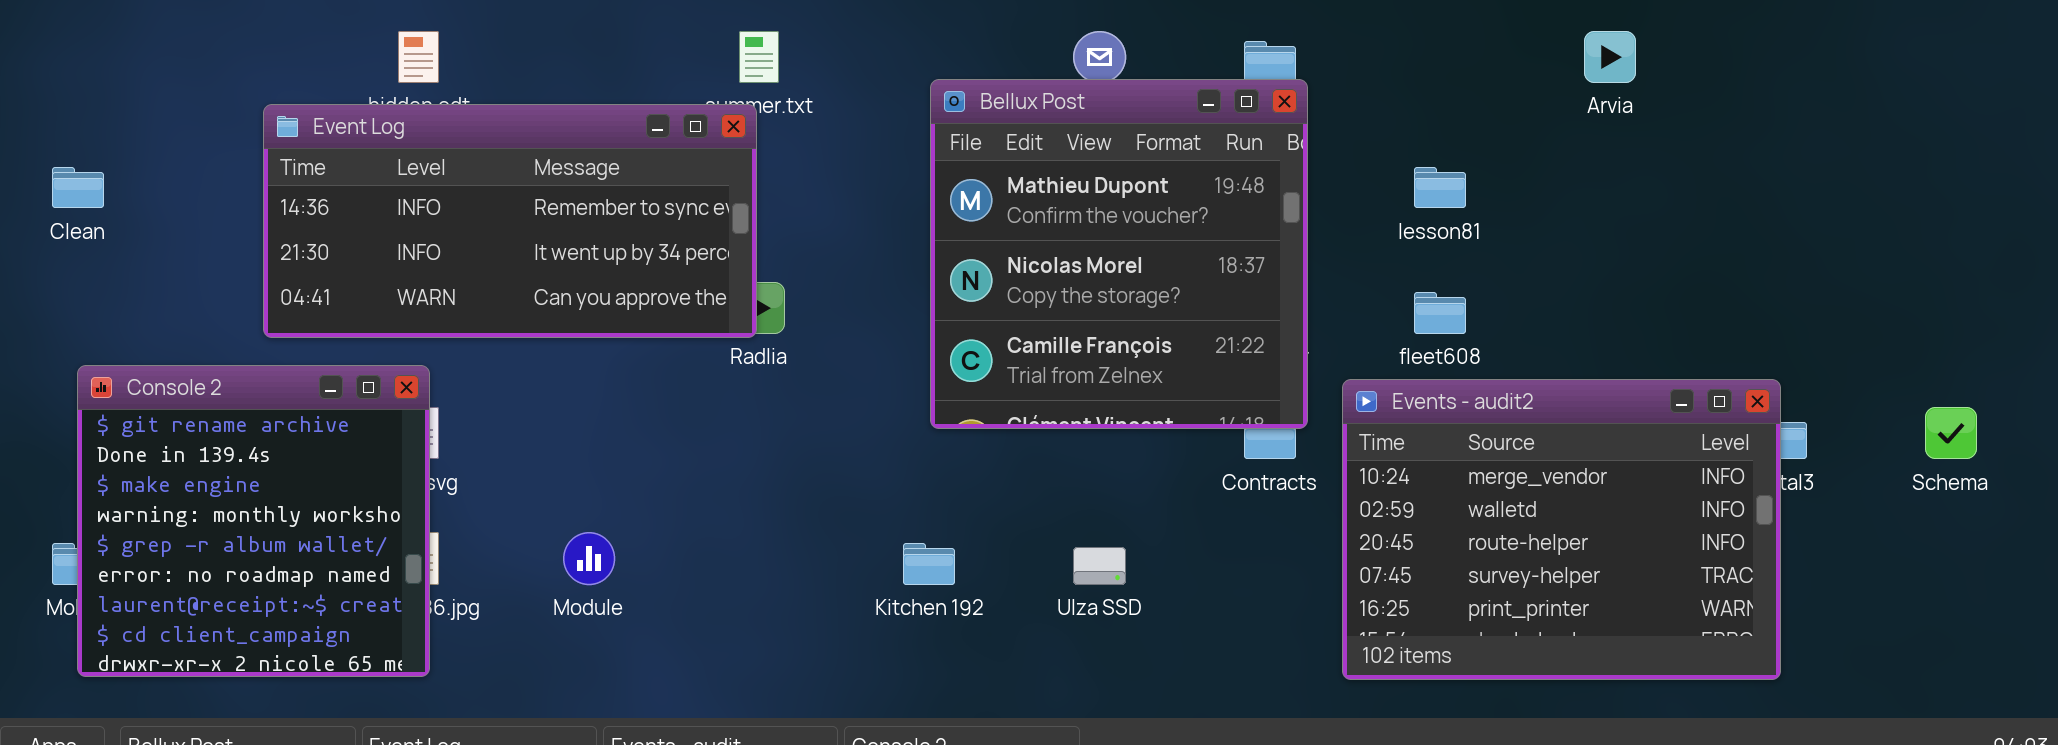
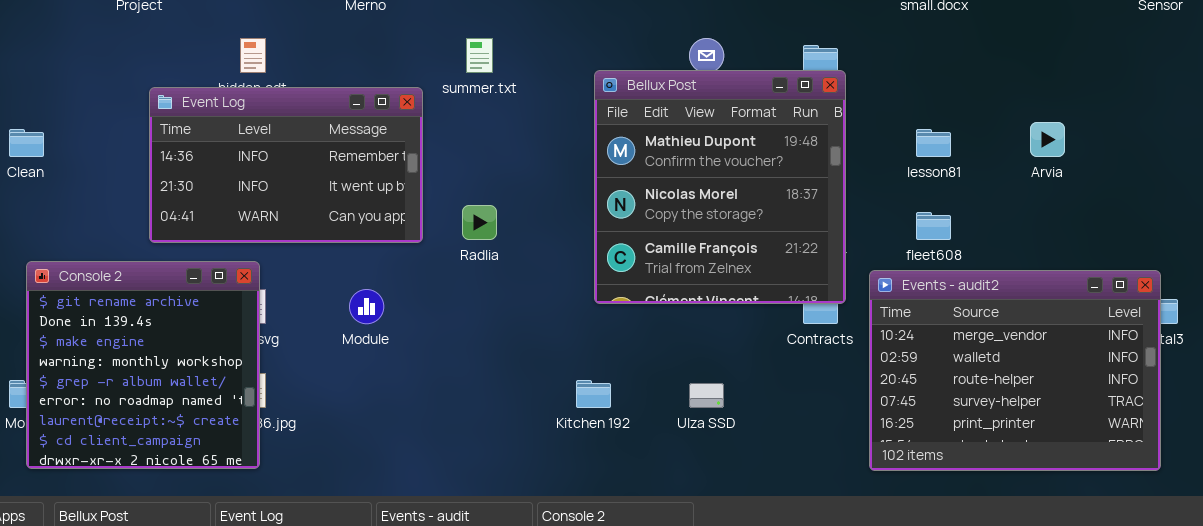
Arvia: [1584,31,1636,83] -> [1030,122,1065,157], moved
Event Log: [263,104,757,338] -> [149,87,423,243], resized
Module: [563,532,615,585] -> [349,289,384,324], moved

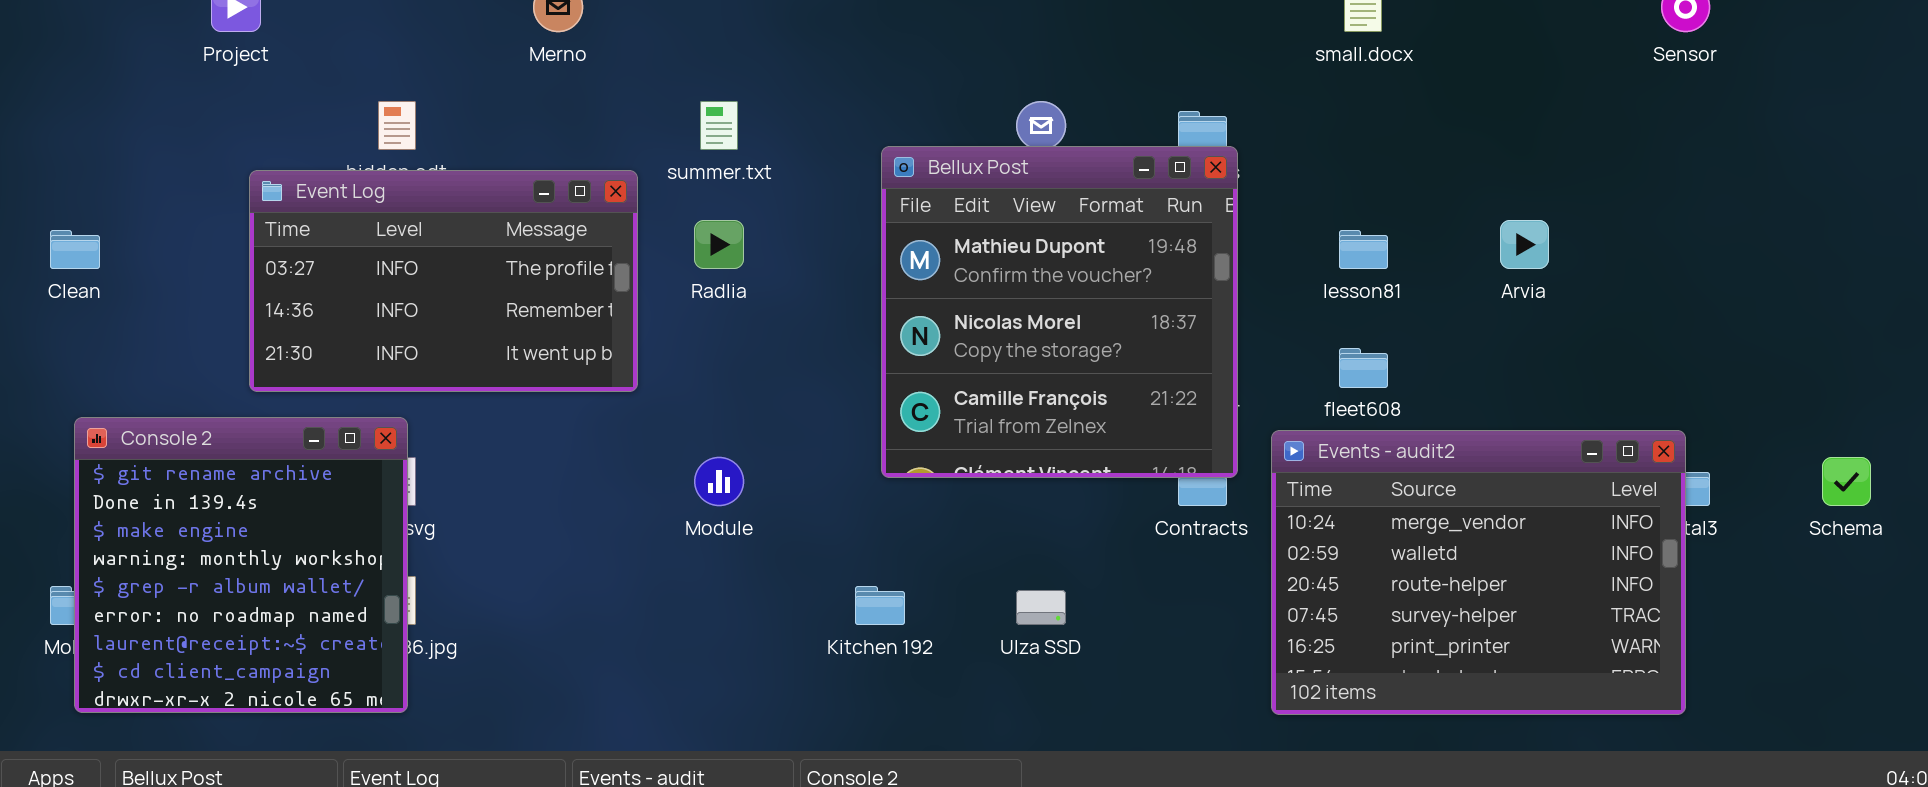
Event Log: [149,87,423,243] -> [249,170,638,392], scrolled up 1 row
Radlia: [462,205,497,240] -> [694,220,744,269], moved
Module: [349,289,384,324] -> [694,457,744,506], moved

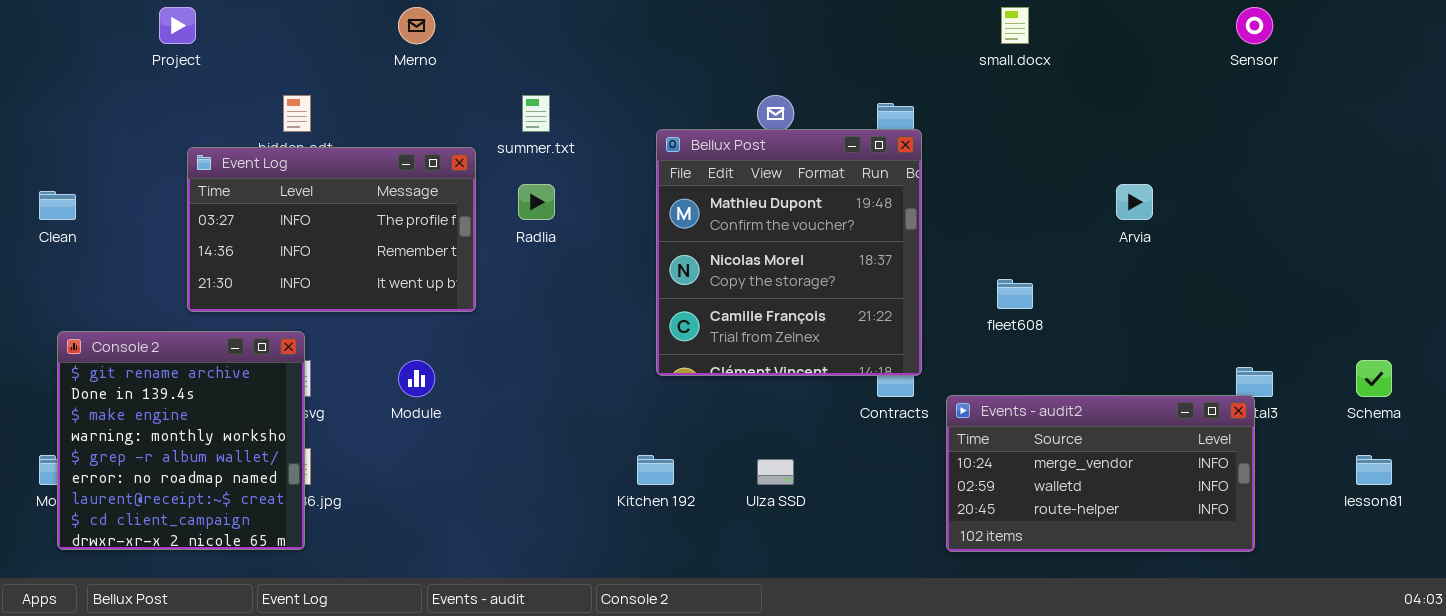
lesson81: [1339,230,1388,269] -> [1356,455,1392,485], moved
Events - audit2: [1271,430,1686,715] -> [946,395,1255,552], resized
Module: [694,457,744,506] -> [398,360,435,397], moved

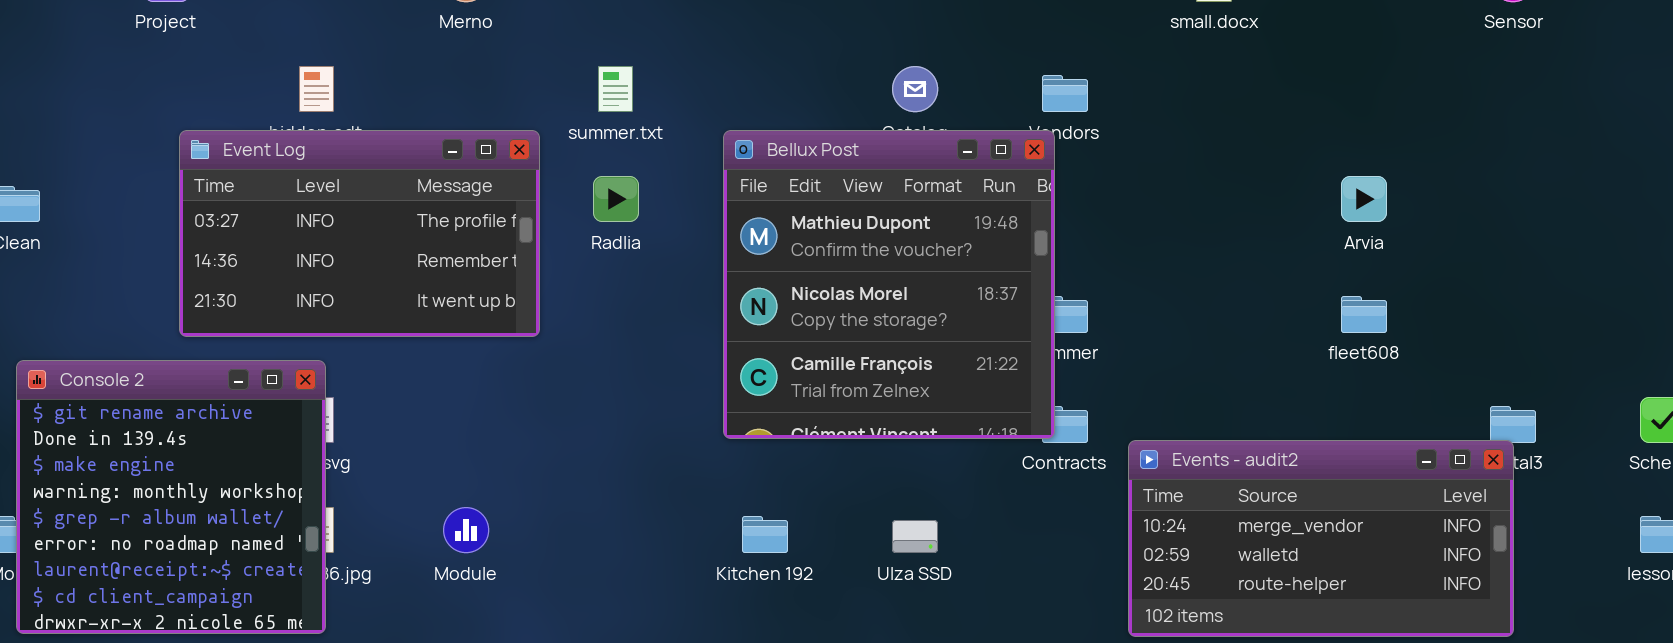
Bellux Post: [656,129,922,376] -> [723,130,1055,439], moved
fleet608: [997,279,1033,309] -> [1341,296,1387,333], moved
Module: [398,360,435,397] -> [443,507,489,553], moved

